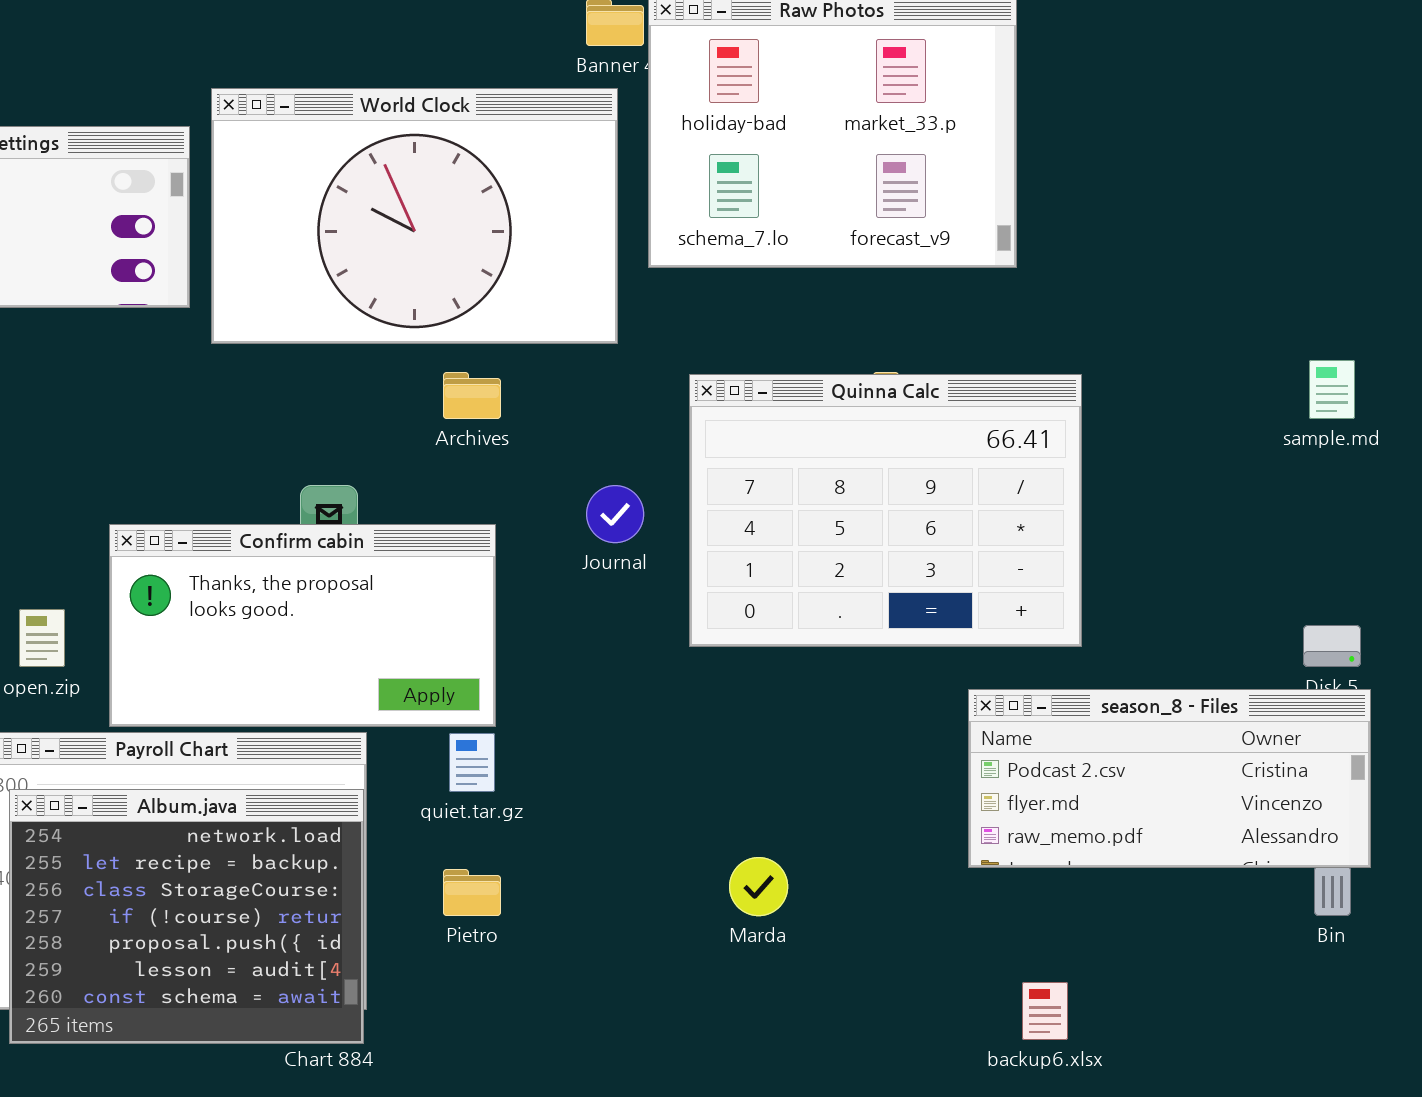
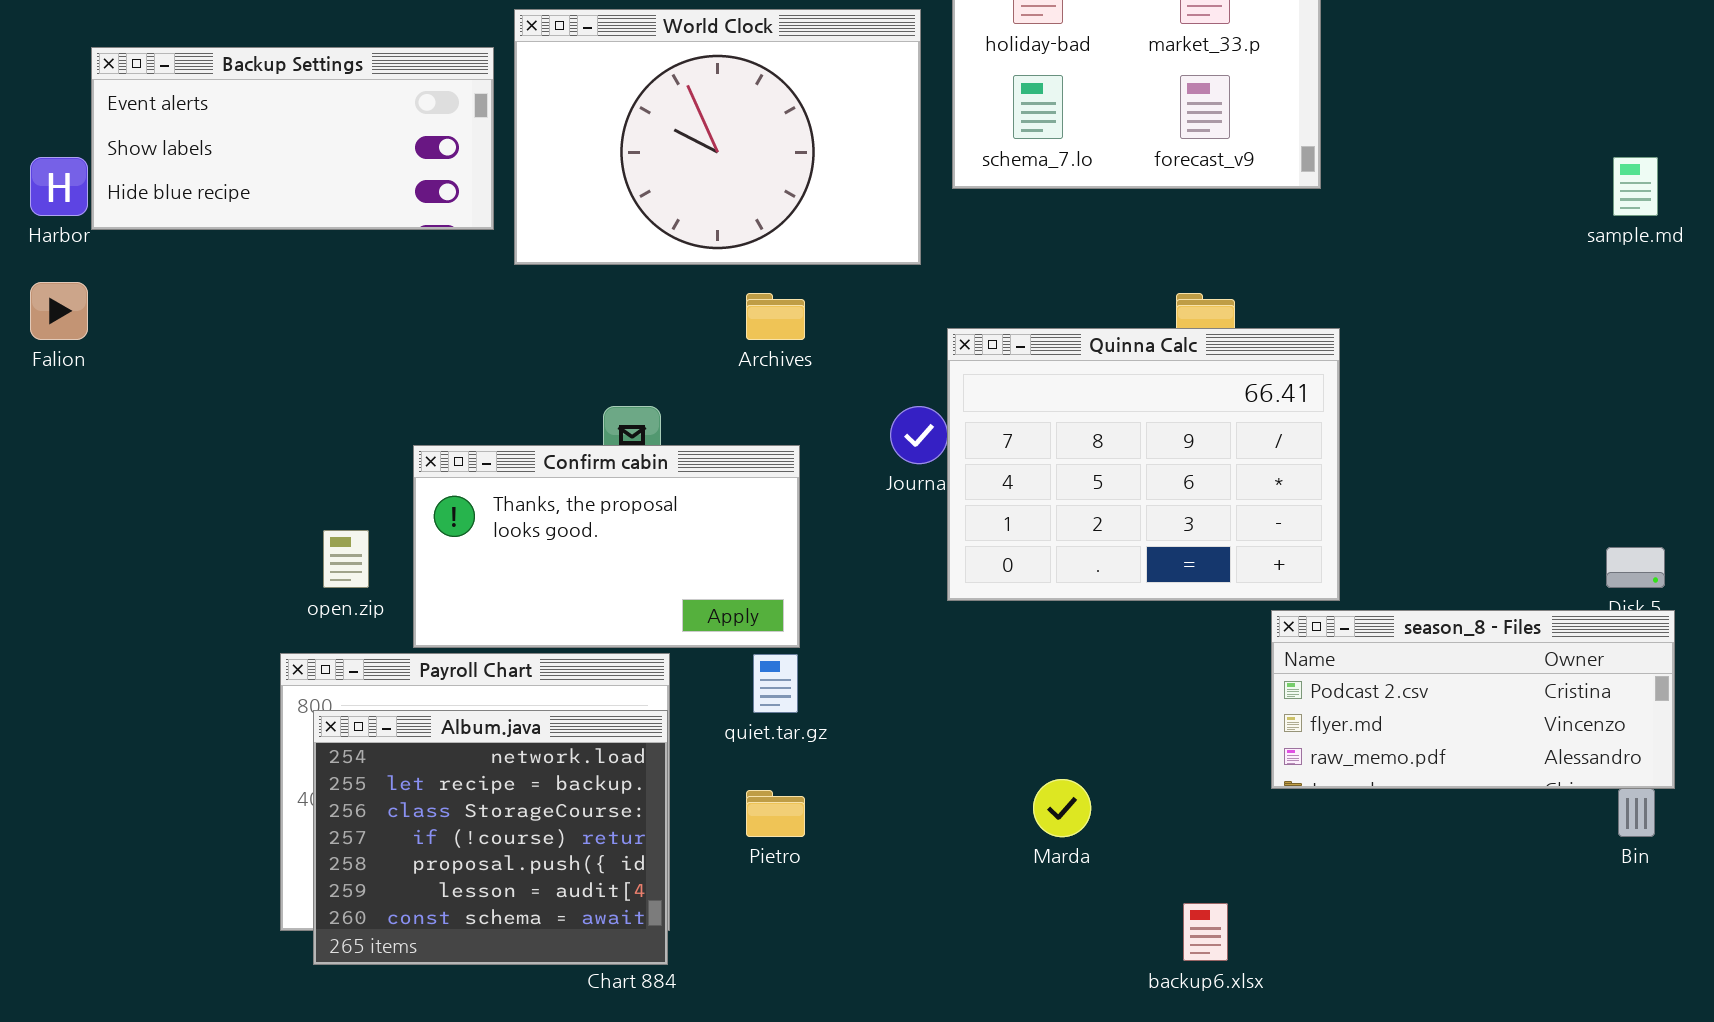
sample.md: [1309,360,1355,419] -> [1613,157,1658,216], moved
Quinna Calc: [689,374,1082,647] -> [947,328,1340,601], moved
backup6.xlsx: [1022,982,1068,1040] -> [1183,903,1228,961], moved

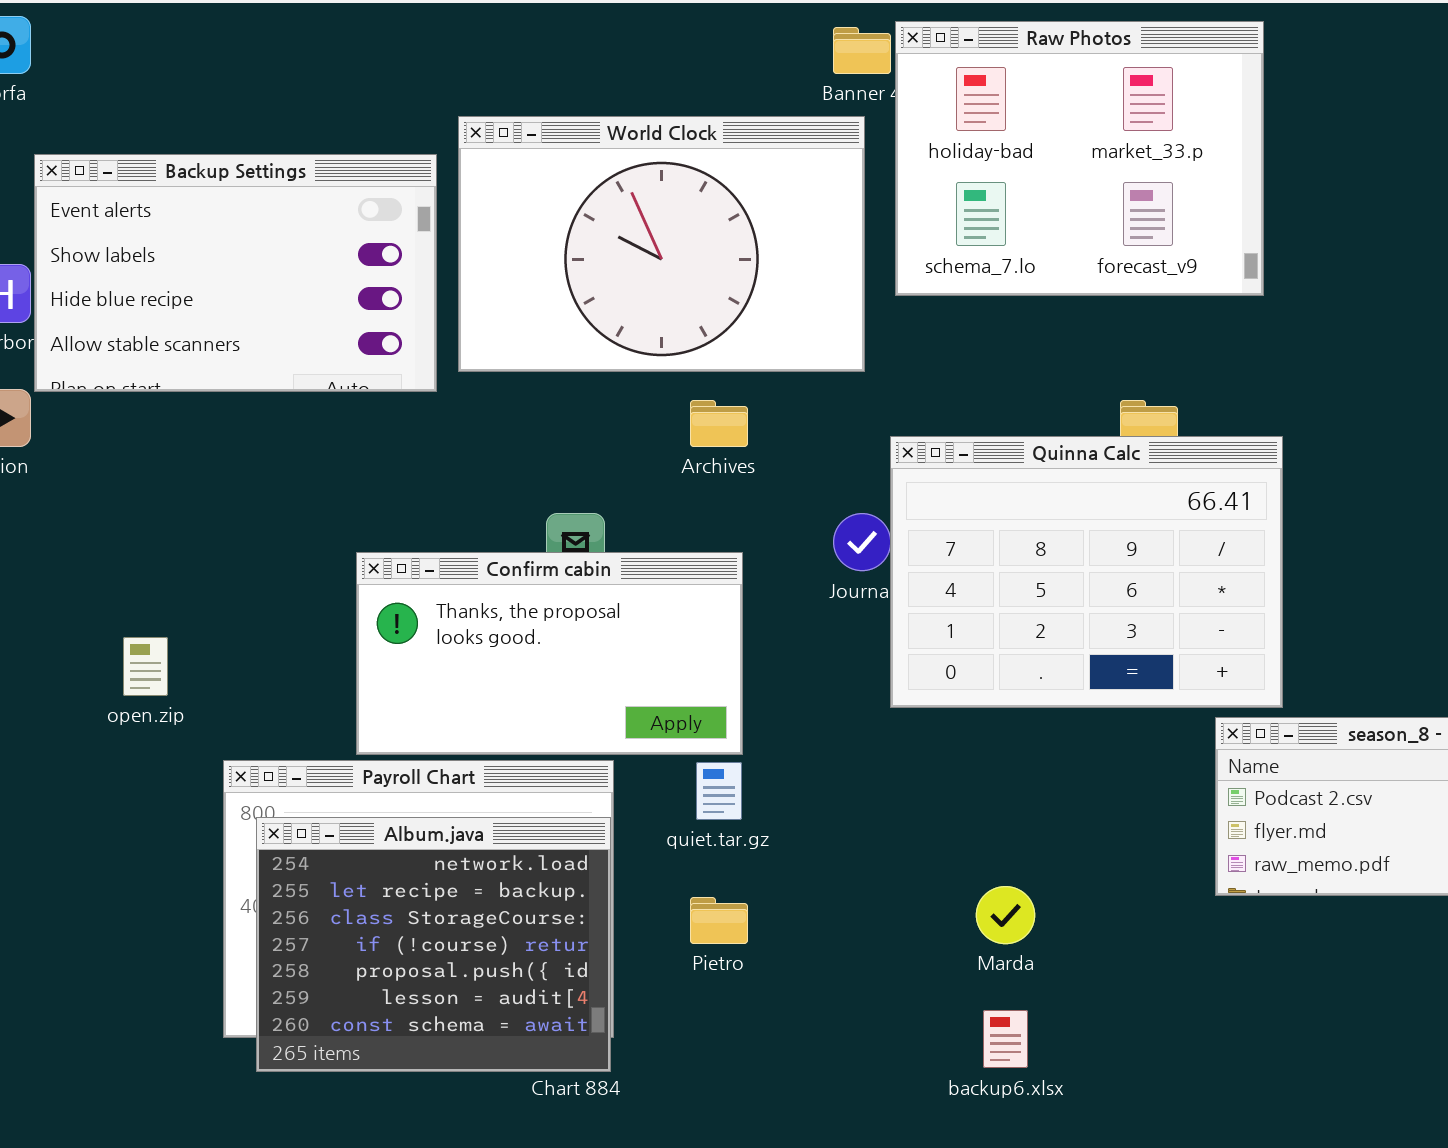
Backup Settings: [91,47,494,230] -> [34,154,437,392], resized
open.zip: [323,530,369,588] -> [123,637,168,696], moved
backup6.xlsx: [1183,903,1228,961] -> [983,1010,1028,1068], moved

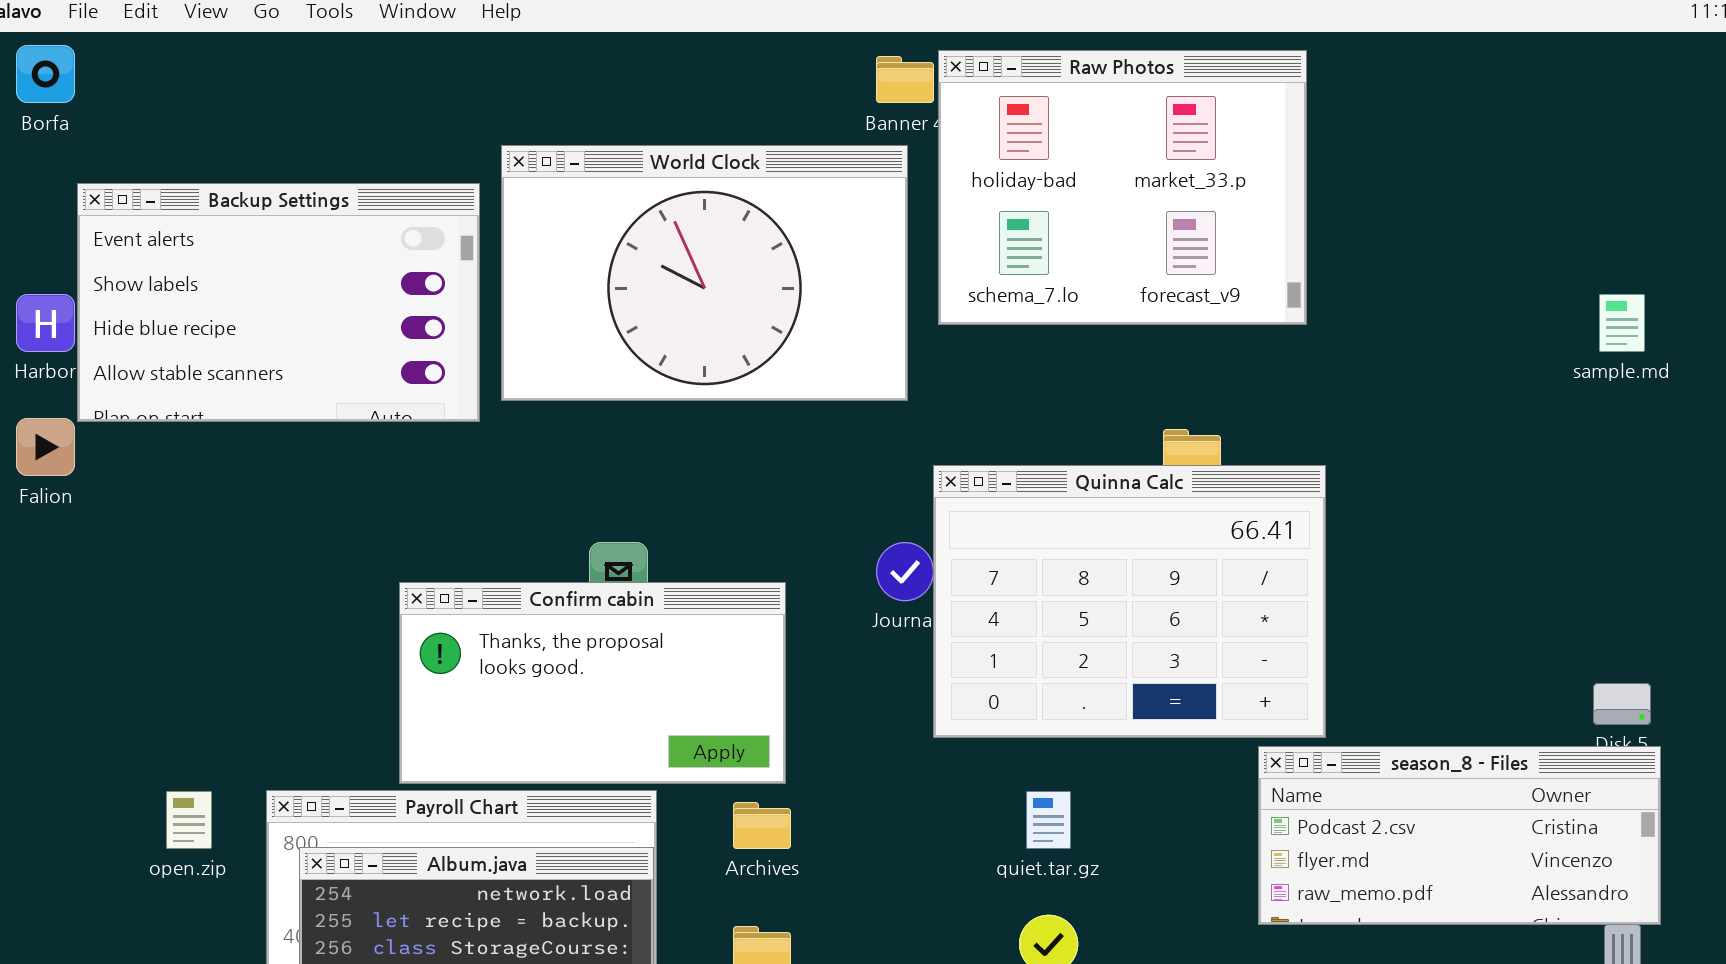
Archives: [690,400,748,447] -> [733,802,791,849], moved
open.zip: [123,637,168,696] -> [166,791,212,849], moved
quiet.tar.gz: [696,762,742,820] -> [1026,791,1071,849], moved

